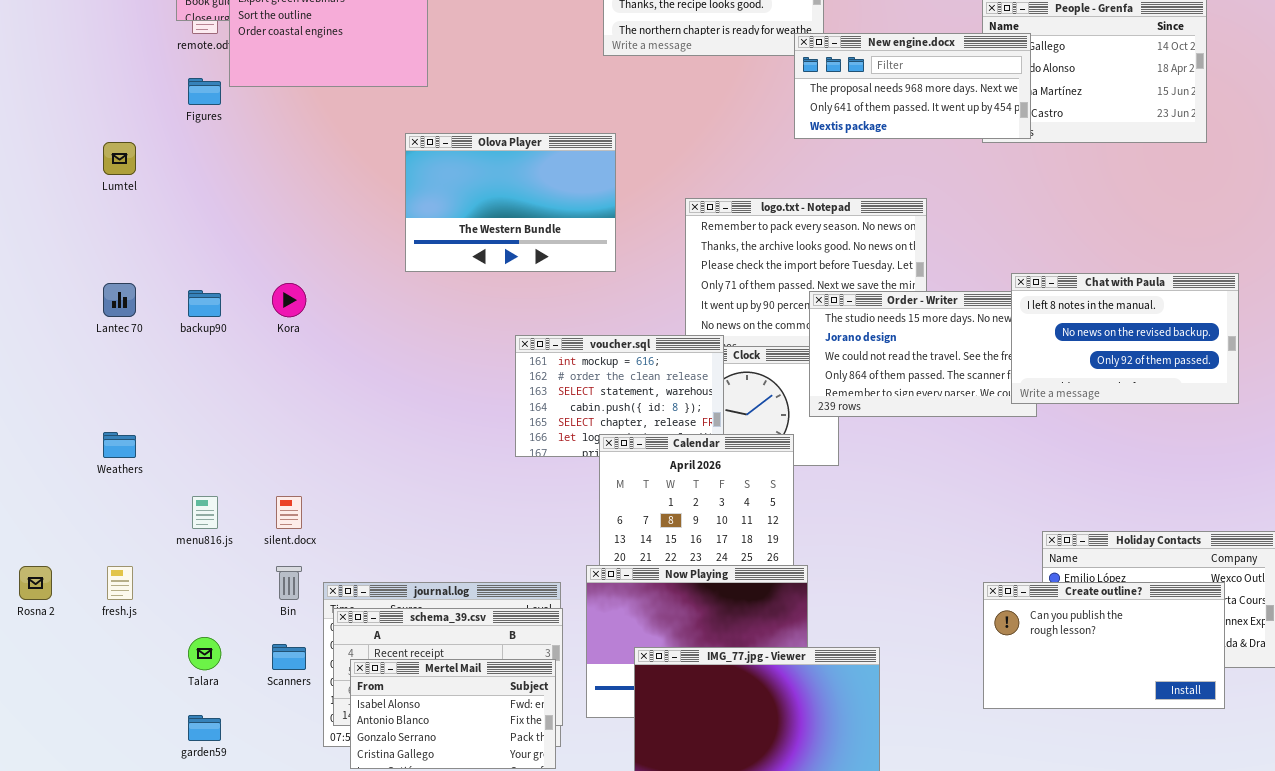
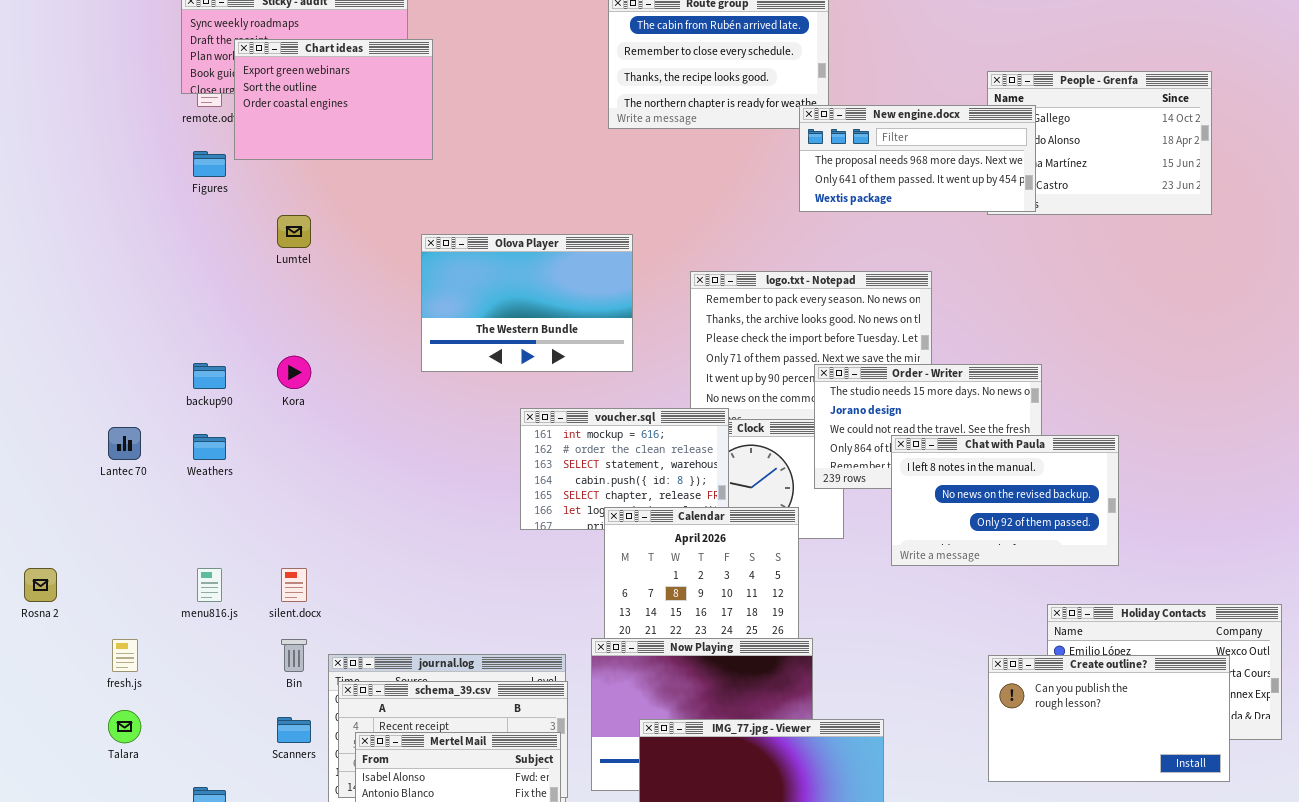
Olova Player: [405,133,616,272] -> [421,234,633,372], moved
Lumtel: [103,142,136,175] -> [277,215,311,248], moved
Chat with Paula: [1011,273,1239,404] -> [891,435,1119,566], moved
Lantec 70: [103,283,136,317] -> [108,427,141,460], moved
Weathers: [103,432,136,458] -> [193,434,226,460], moved
Rosna 2: [19,566,52,600] -> [24,568,57,602], moved
Talara: [188,637,221,670] -> [108,710,141,743], moved

